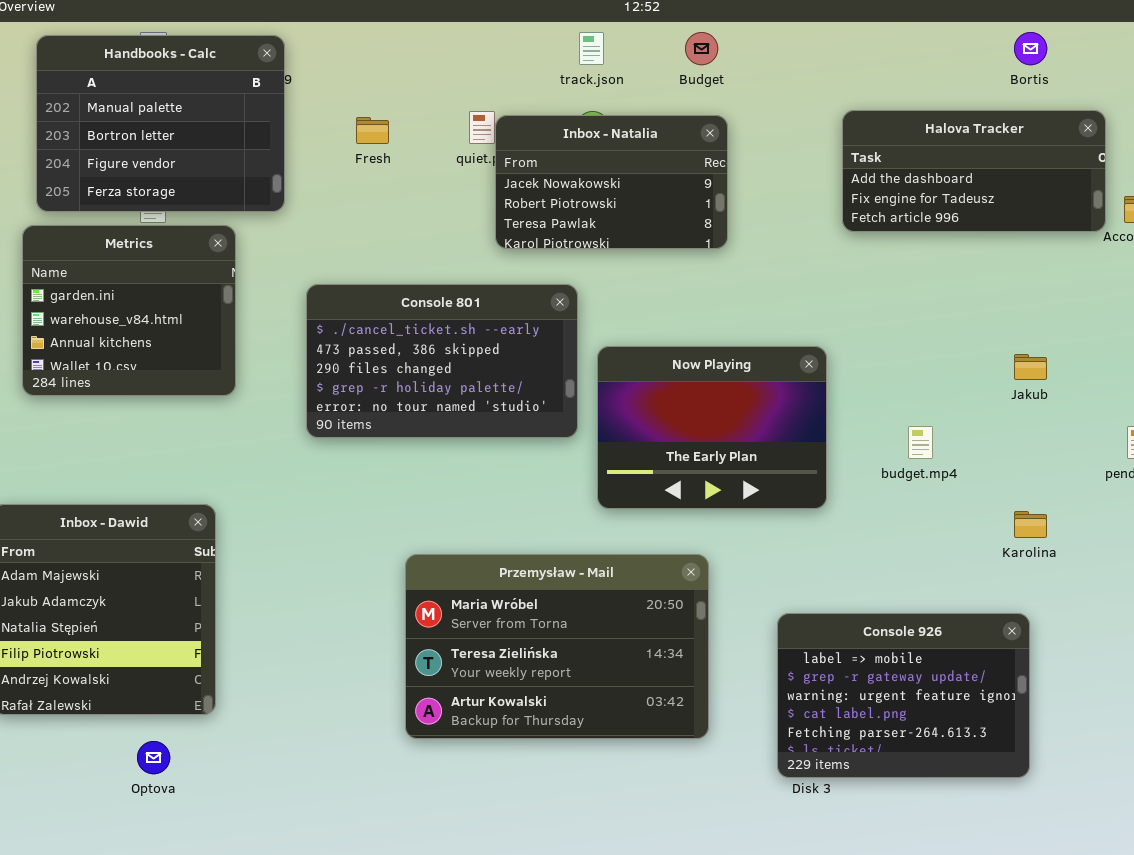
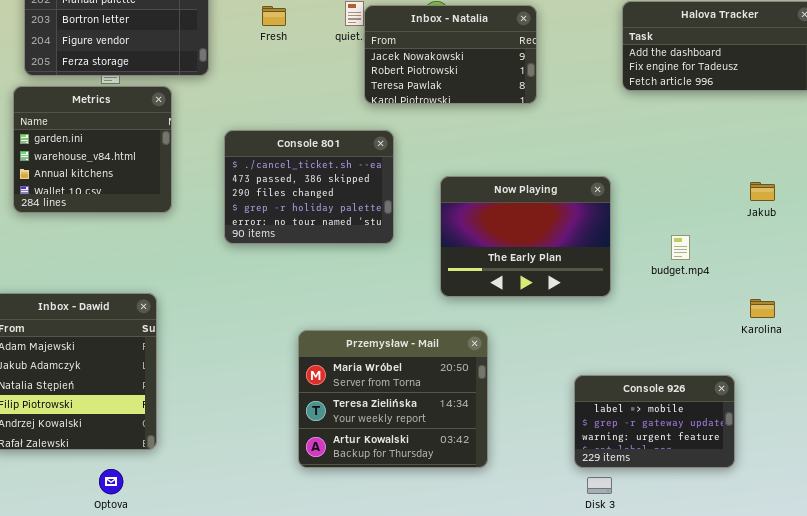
Console 801: [306,284,578,438] -> [224,130,394,244], resized
Przemysław - Mail: [405,554,709,739] -> [298,330,488,468], resized
Console 926: [777,613,1030,778] -> [574,375,735,468], resized

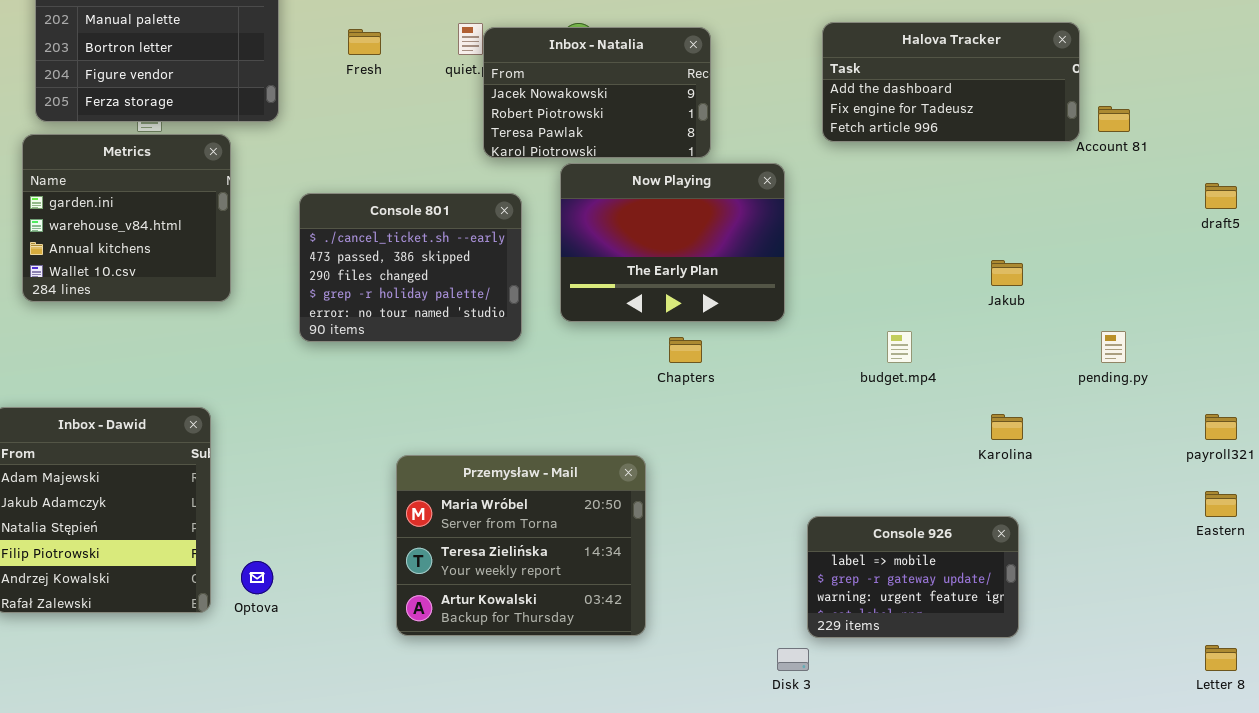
Now Playing: [440,176,611,297] -> [560,163,785,322], moved
Console 926: [574,375,735,468] -> [807,516,1019,638], moved
Optova: [99,469,123,494] -> [241,561,273,594], moved

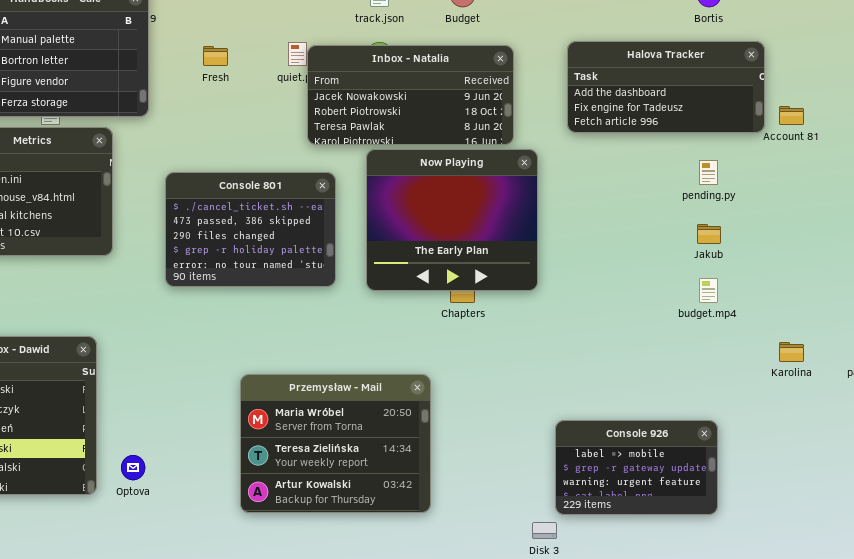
Inbox - Natalia: [483,27,711,158] -> [307,45,514,145], resized
Now Playing: [560,163,785,322] -> [366,149,538,291], resized
budget.mp4: [887,331,912,363] -> [699,278,718,303], moved
pending.py: [1101,331,1126,363] -> [699,160,718,185], moved
Karolina: [991,414,1023,440] -> [779,342,804,362], moved

